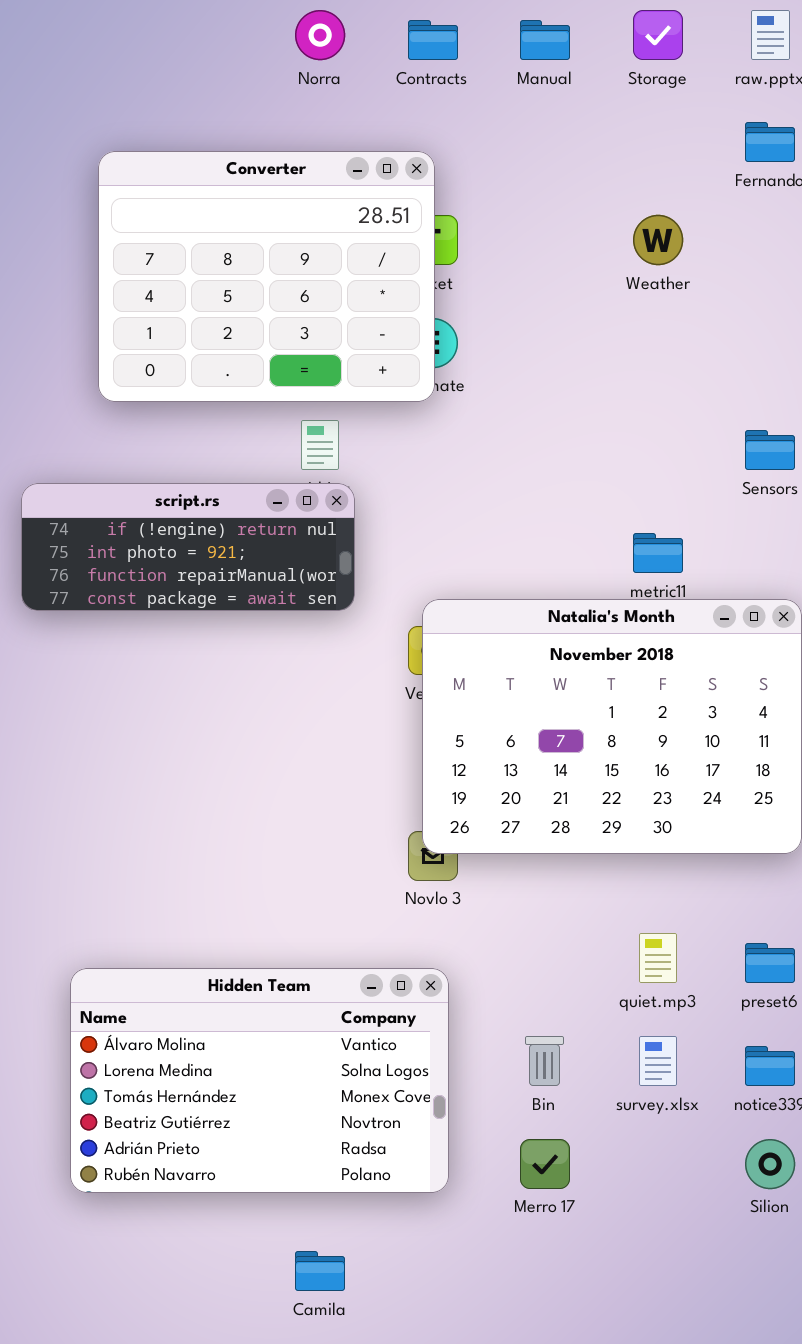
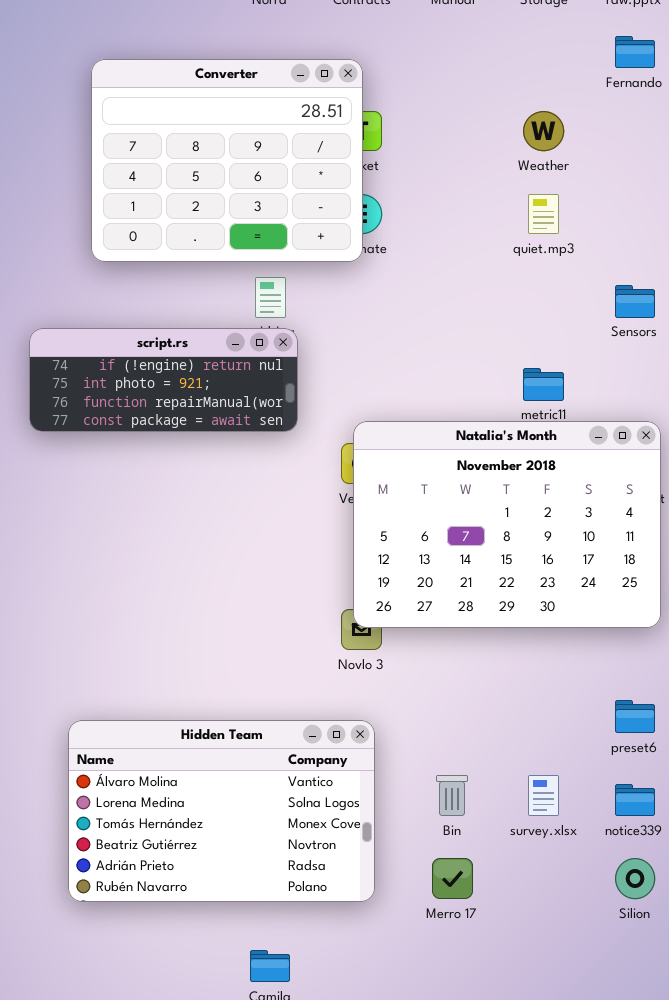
quiet.mp3: [639,933,677,983] -> [528,194,559,234], moved

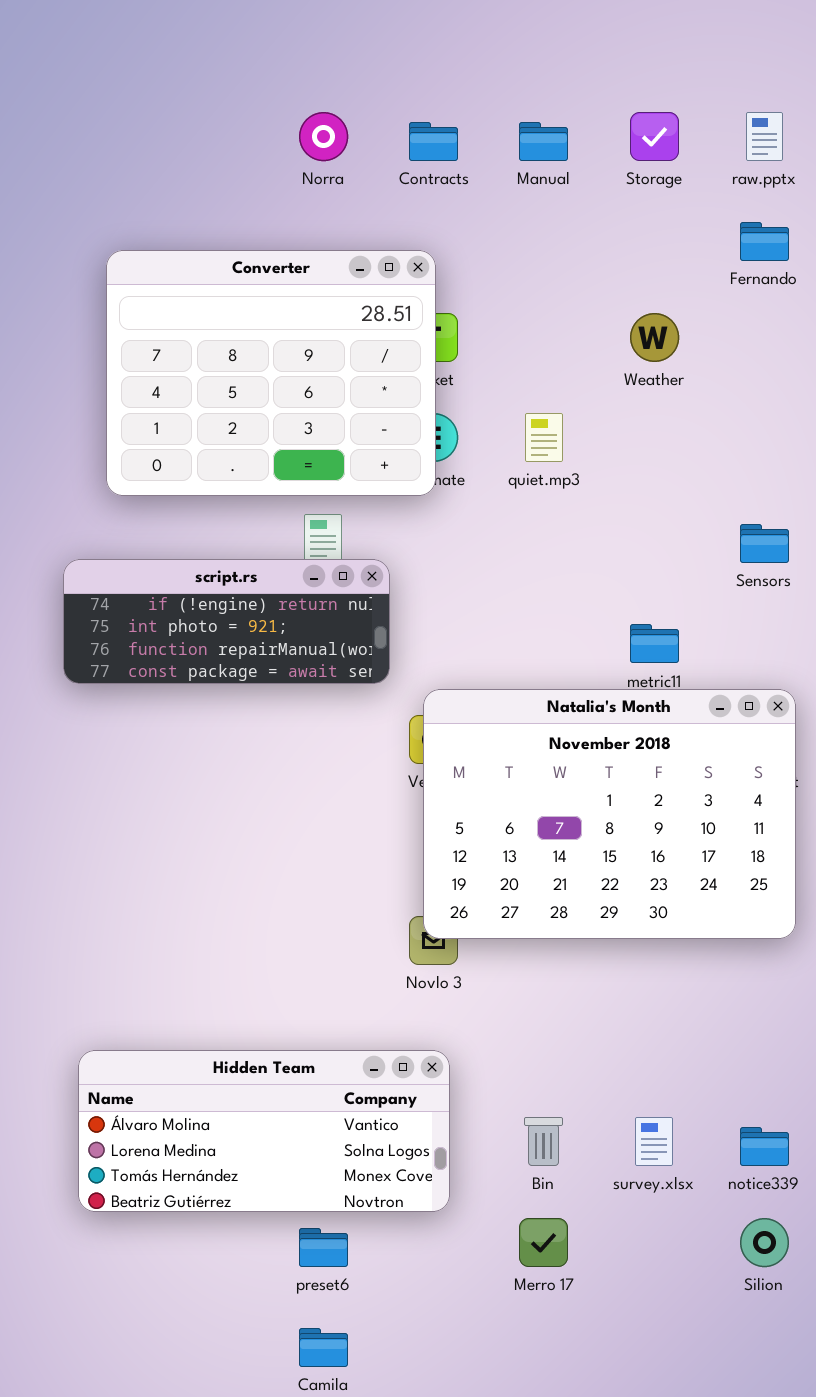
quiet.mp3: [528,194,559,234] -> [525,413,563,462], moved
script.rs: [29,328,298,432] -> [63,559,390,684], moved
preset6: [615,700,655,733] -> [299,1228,348,1267], moved
Hidden Team: [68,720,375,902] -> [78,1050,450,1212], resized

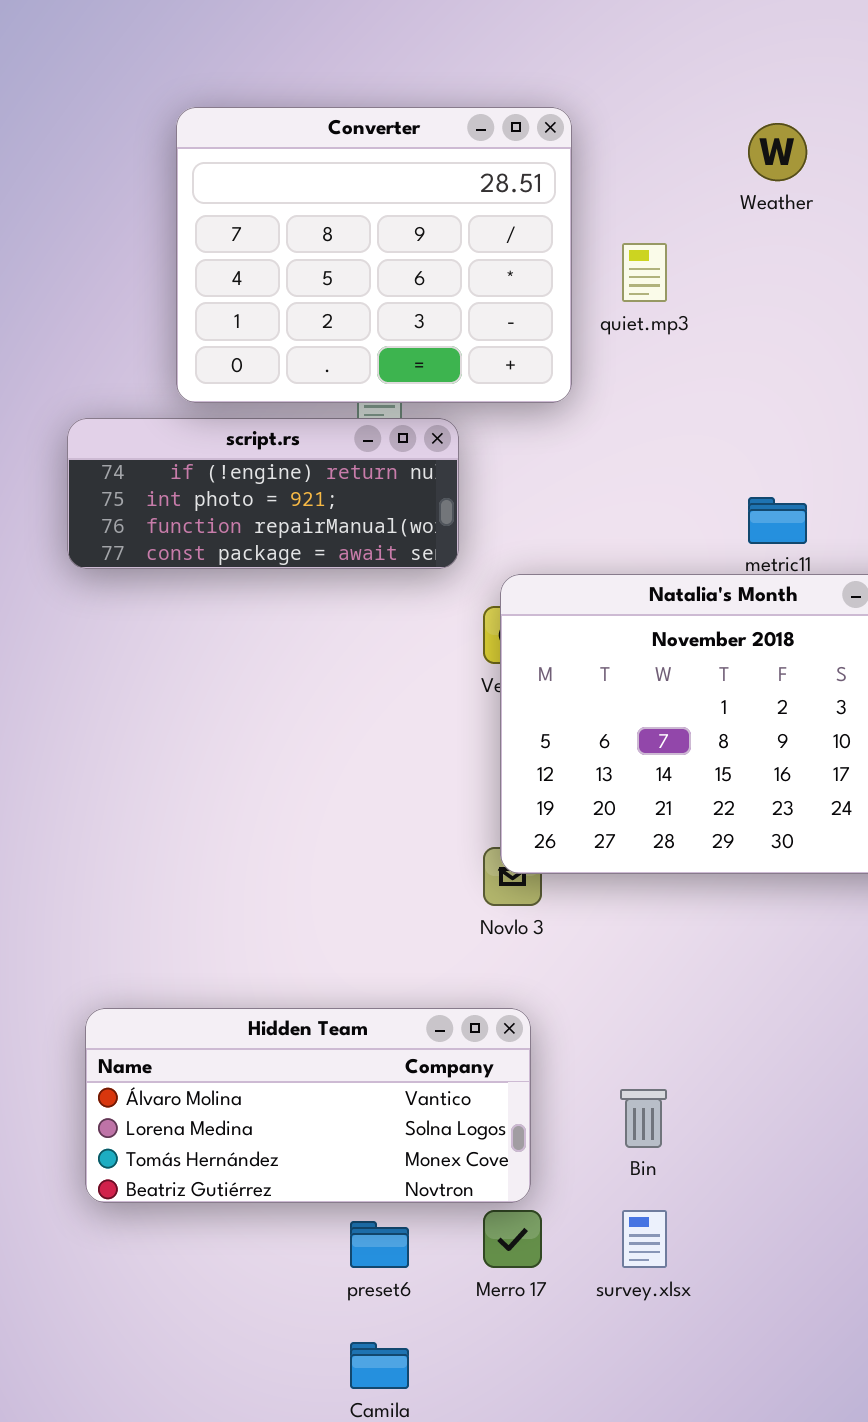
Converter: [106,250,436,496] -> [176,107,572,403], moved
survey.xlsx: [635,1117,673,1166] -> [622,1210,667,1268], moved
Merro 17: [519,1218,568,1267] -> [483,1210,542,1268], moved

